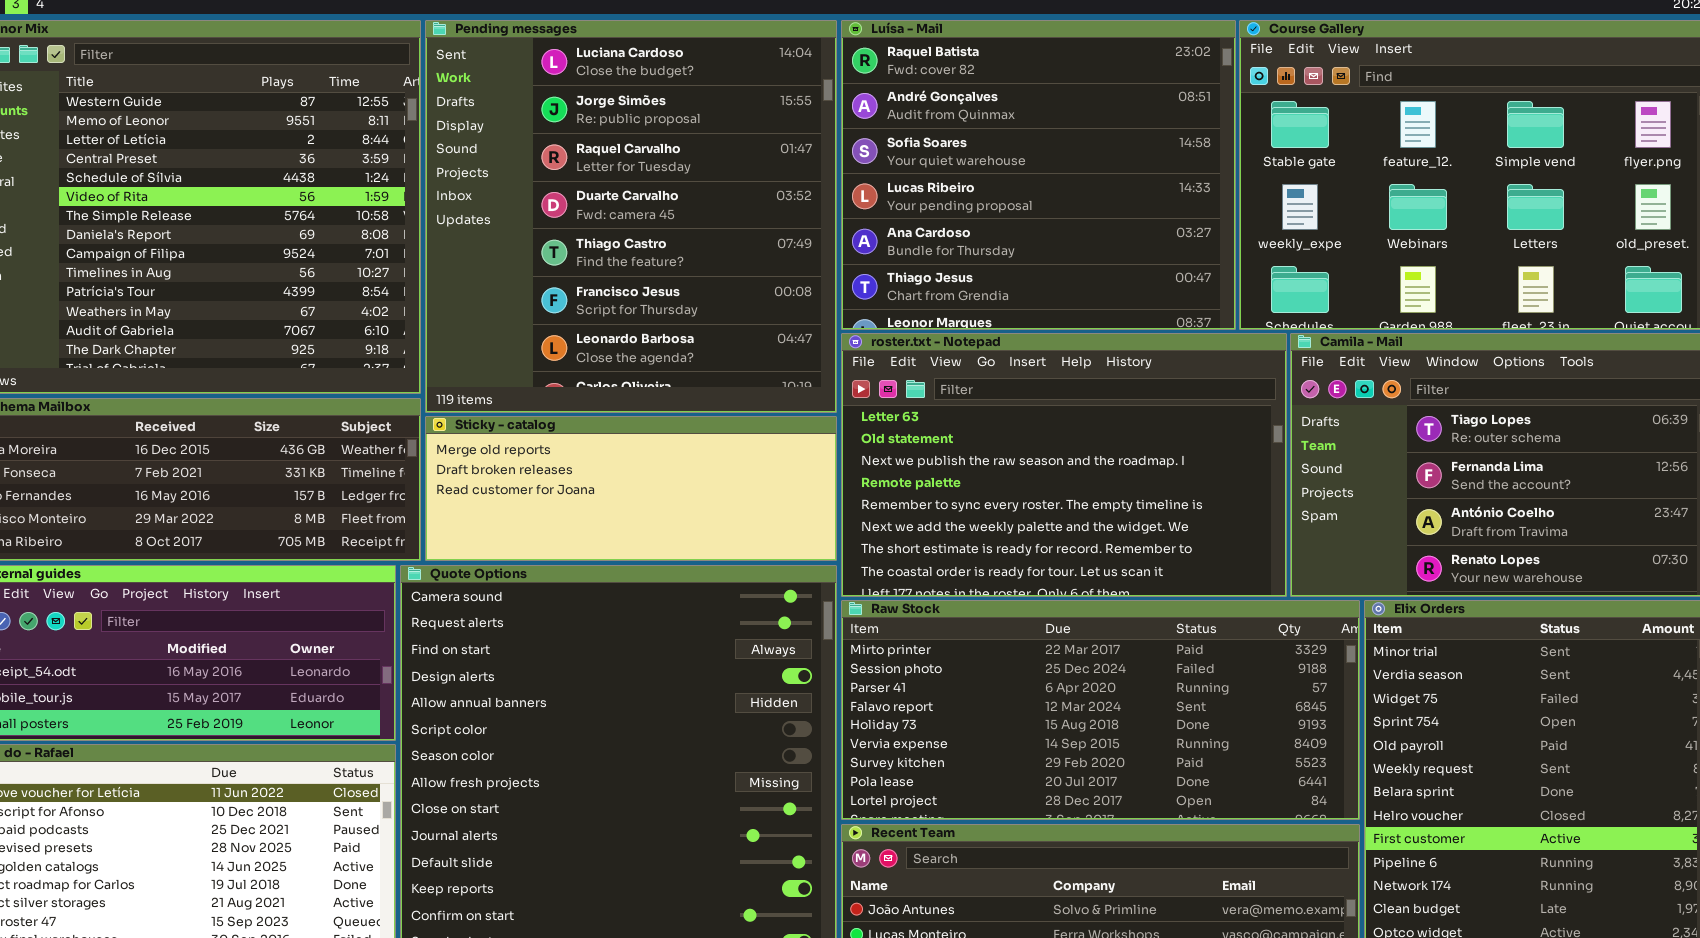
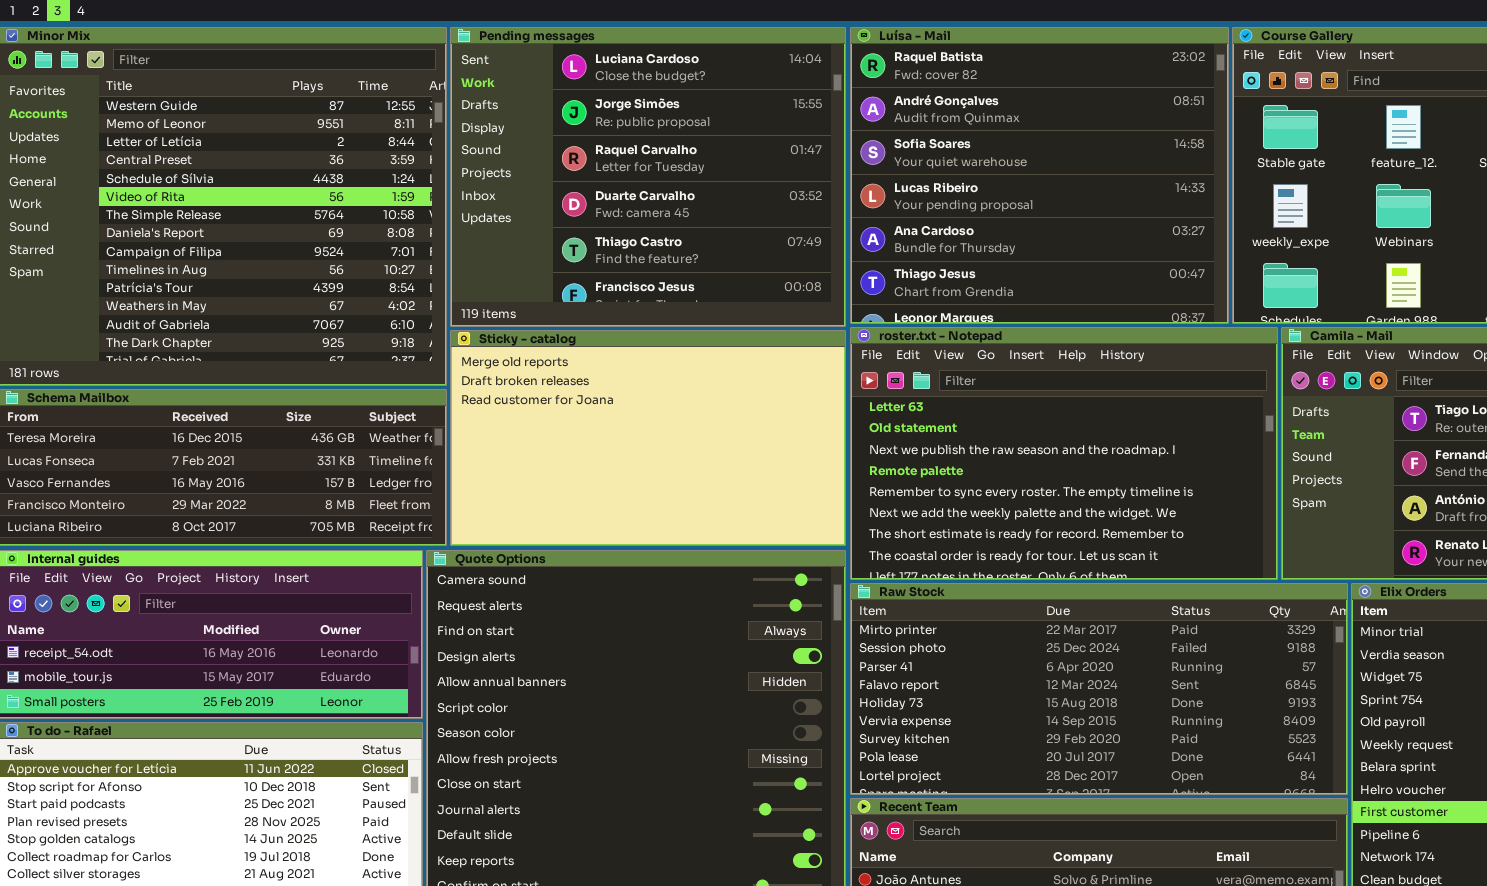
Pending messages: [425,20,837,413] -> [450,27,846,327], resized
Sticky - catalog: [425,416,837,561] -> [450,330,846,546], resized

